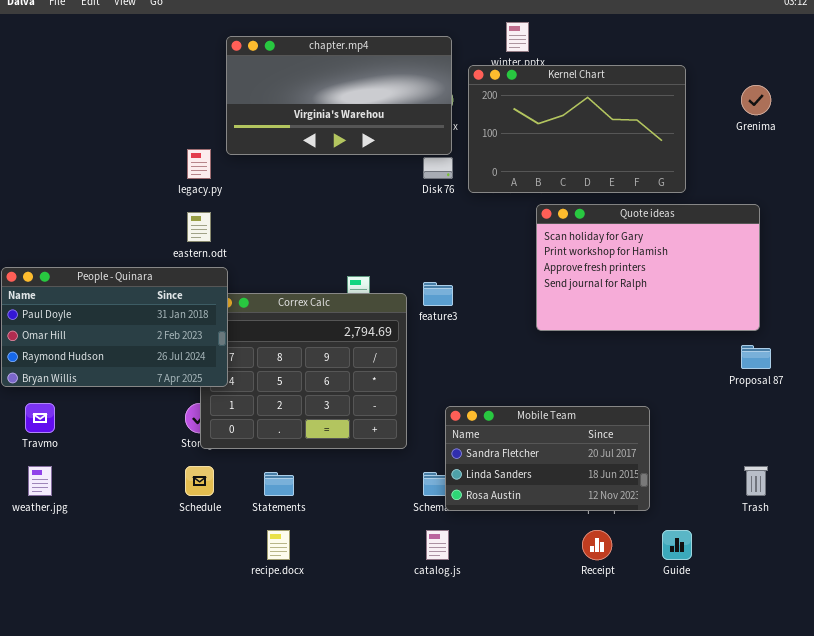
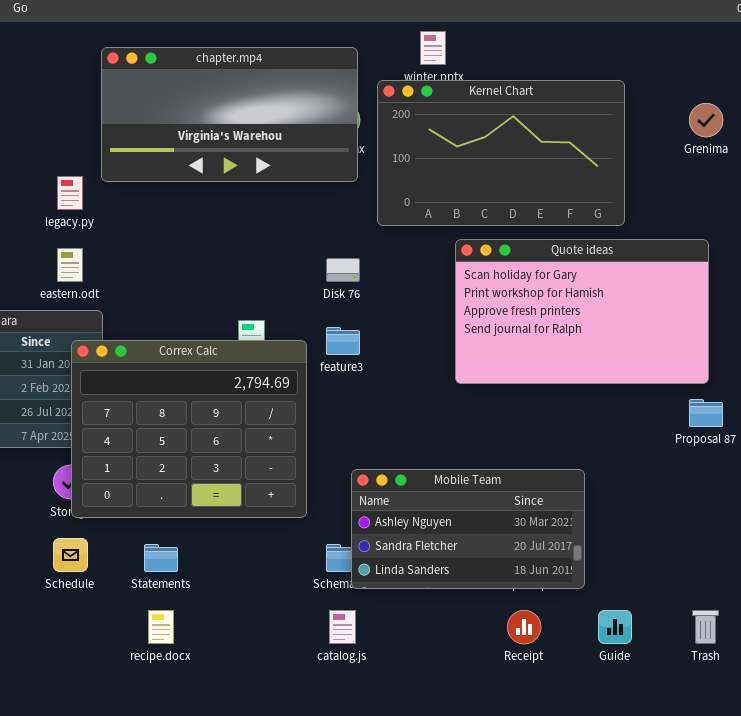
Disk 76: [423,157,453,179] -> [326,258,360,282], moved
Correx Calc: [200,293,407,449] -> [71,340,307,518], raised
Mobile Team: [445,406,650,511] -> [351,469,585,589], scrolled up 1 row
Trash: [744,466,768,496] -> [692,610,719,644], moved

